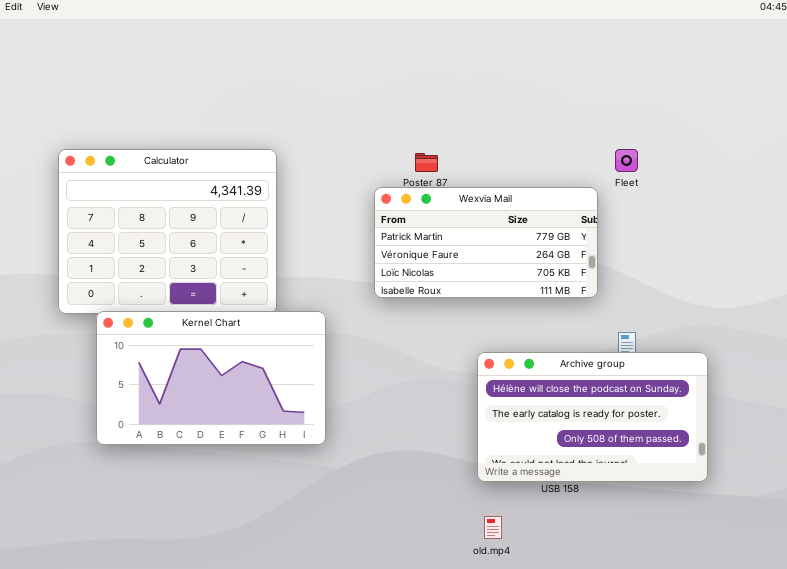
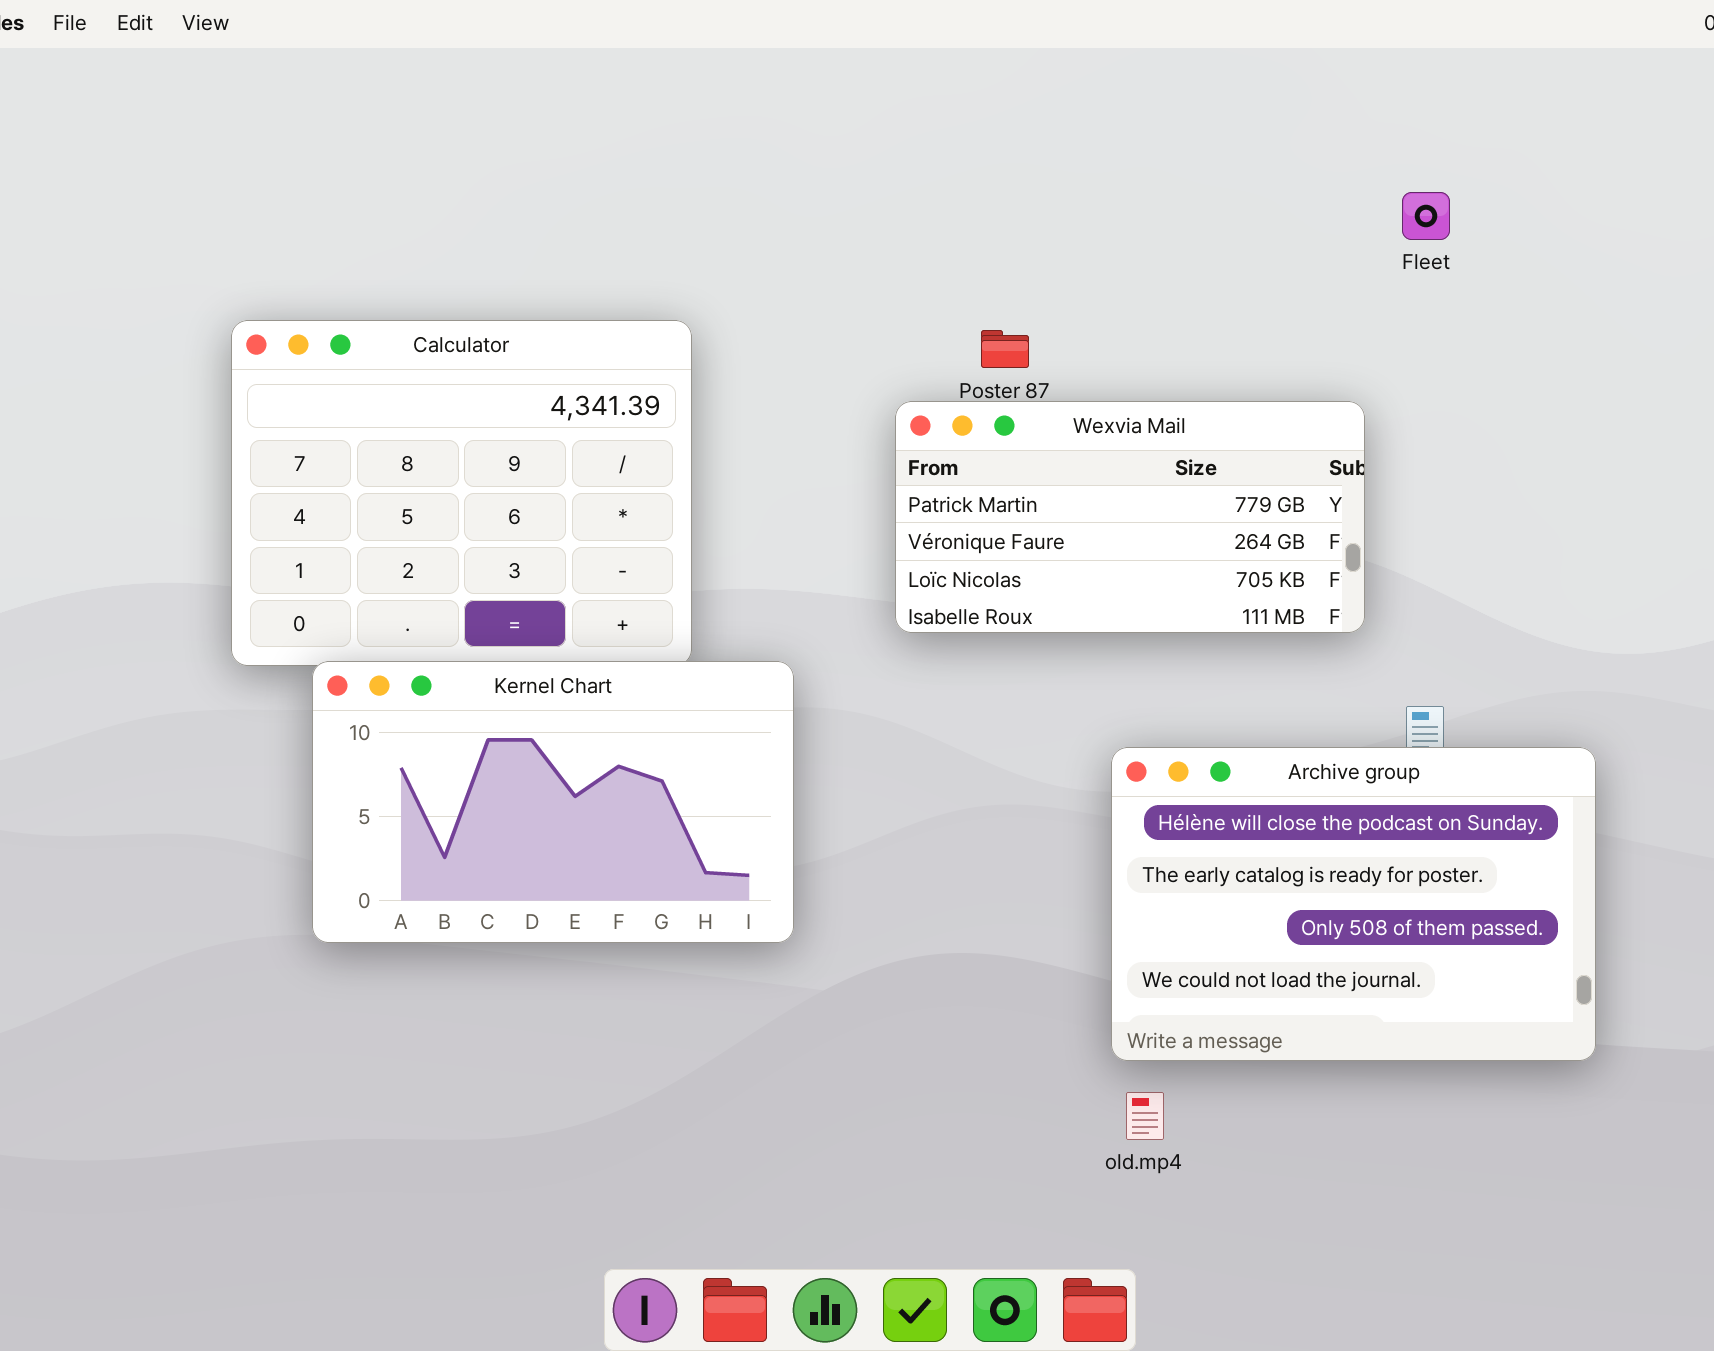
Fleet: [615,149,638,172] -> [1402,192,1450,240], moved
Archive group: [477,352,708,482] -> [1111,747,1596,1061], resized

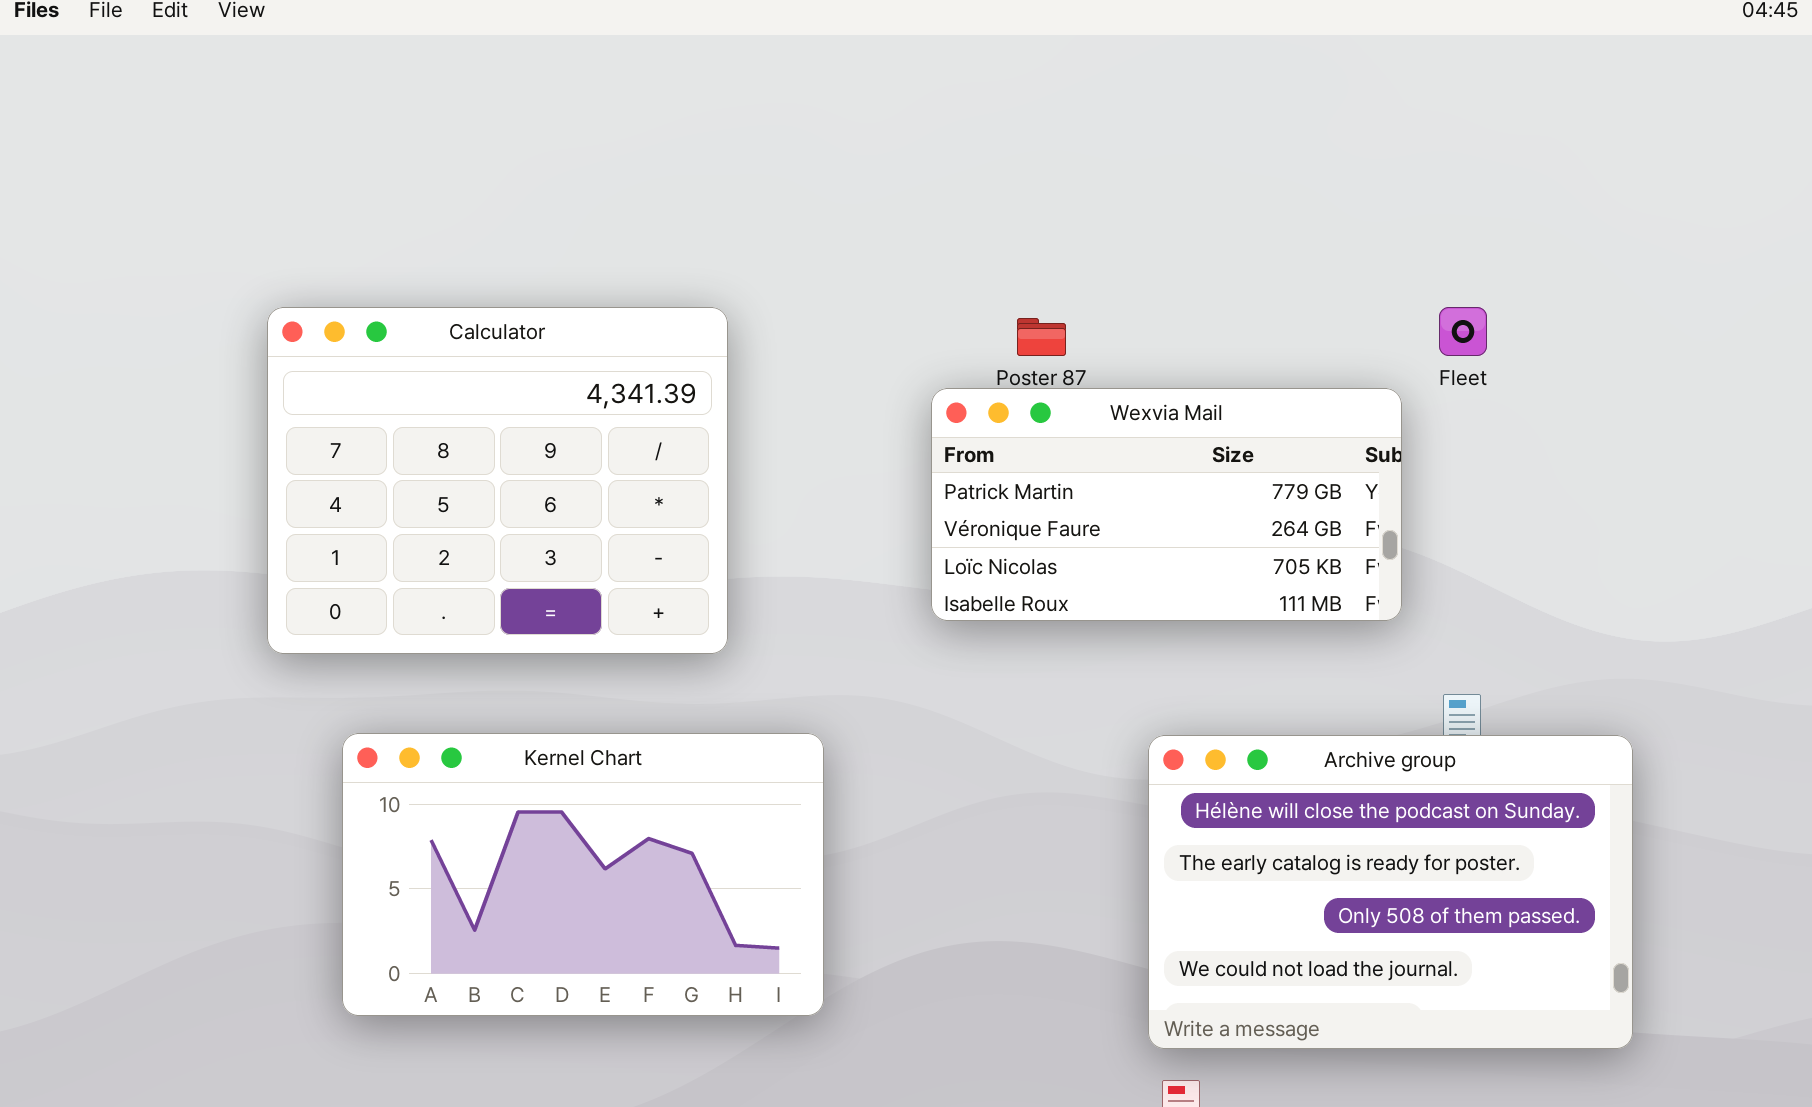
Fleet: [1402,192,1450,240] -> [1439,307,1487,356], moved
Kernel Chart: [312,661,794,943] -> [342,733,824,1016], moved

